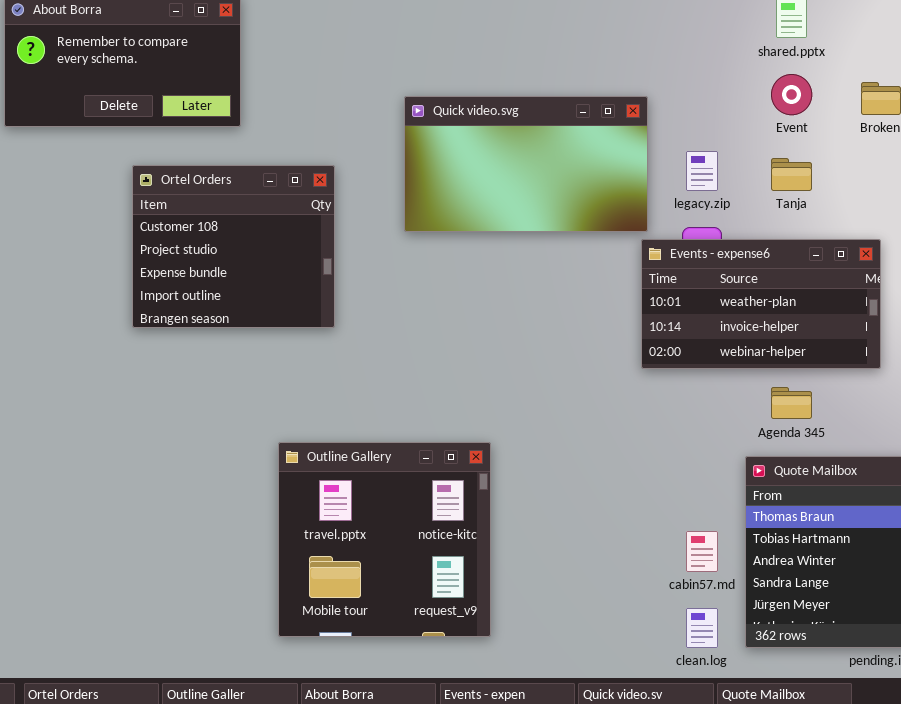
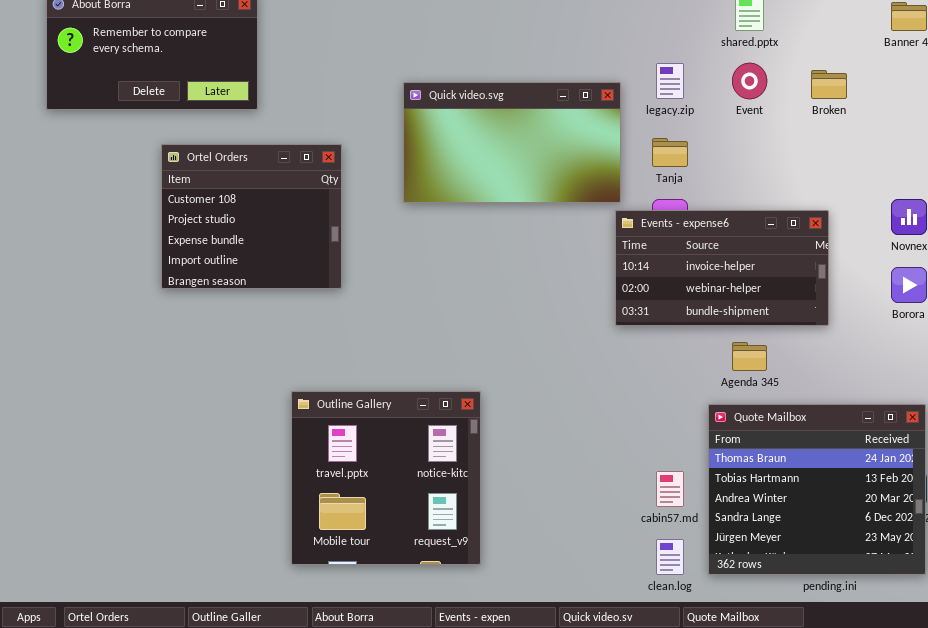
legacy.zip: [686,151,718,191] -> [656,63,684,99], moved
Tanja: [771,158,812,191] -> [652,138,688,167], moved
Events - expense6: [641,239,881,369] -> [615,210,829,326], scrolled down 1 row

